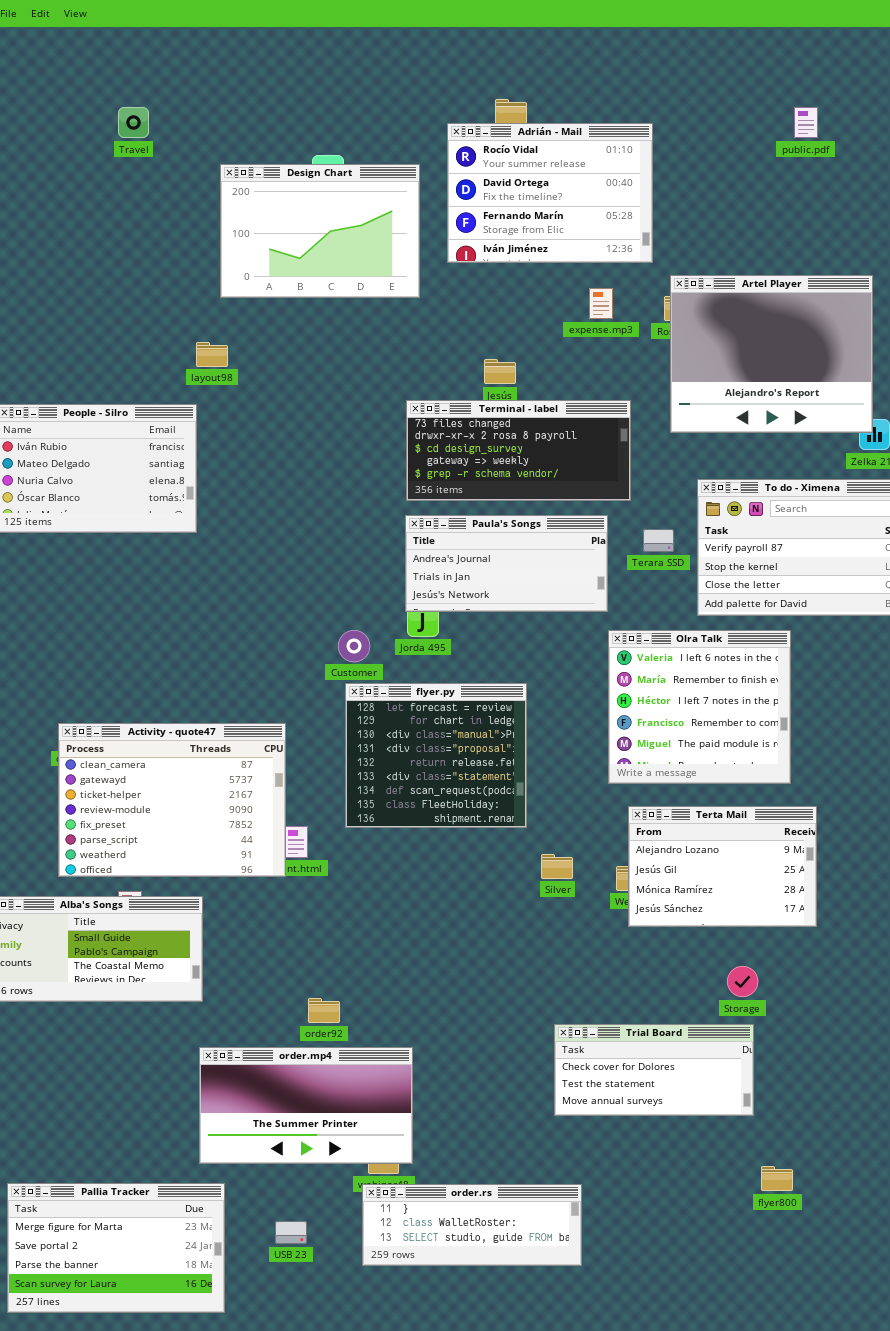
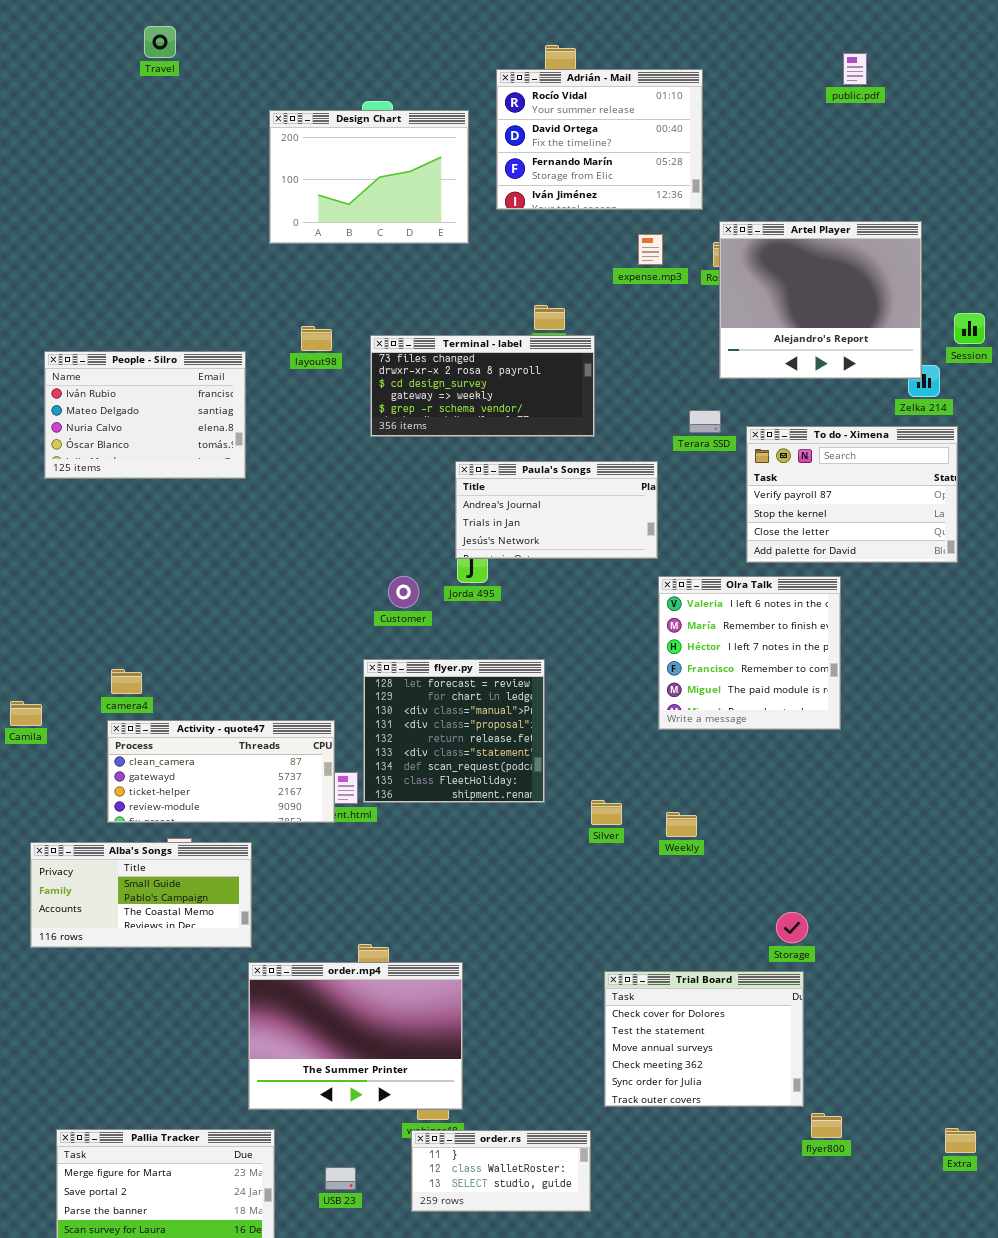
Travel: [118,107,149,138] -> [144,26,176,58], moved
layout98: [196,342,228,367] -> [301,326,332,351], moved
Terminal - label: [406,400,631,501] -> [370,335,595,437], moved
Terara SSD: [643,529,674,552] -> [689,410,721,433], moved
flyer.py: [345,683,527,828] -> [363,659,545,803], moved
Activity - quote47: [58,723,286,877] -> [107,720,335,823], resized
Terta Mail: [628,806,817,927] -> none, closed
Trial Board: [554,1024,754,1116] -> [604,971,804,1107], resized
order.mp4: [199,1047,413,1164] -> [248,962,463,1110], resized
order.rs: [362,1184,582,1266] -> [411,1130,591,1212], resized

